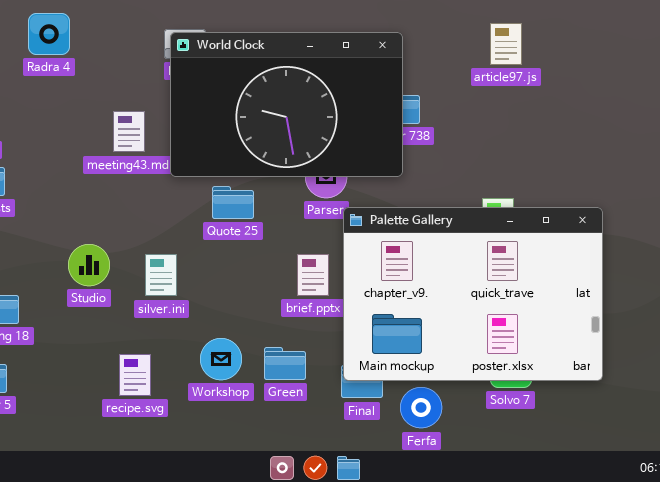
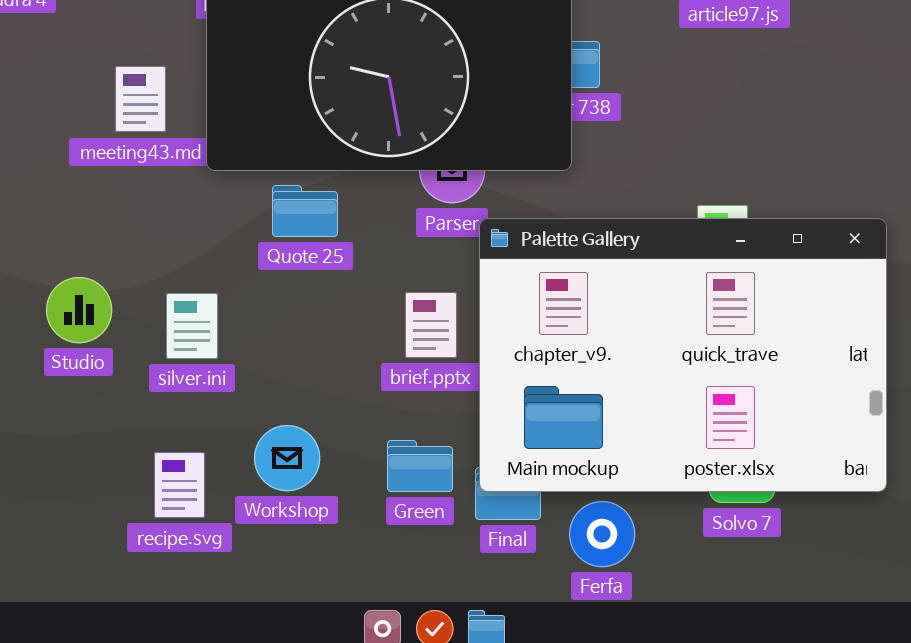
Green: [264,347,306,380] -> [387,440,453,492], moved
recipe.svg: [119,354,151,396] -> [154,452,205,518], moved

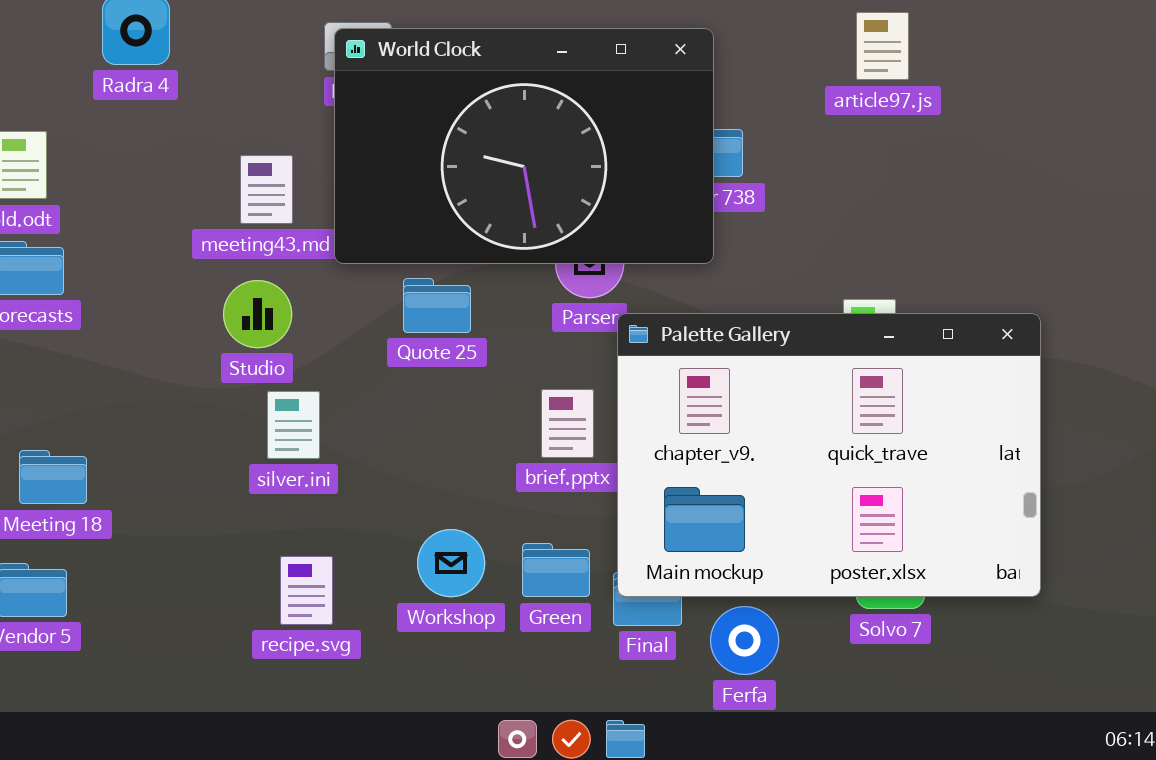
Studio: [46,277,112,343] -> [223,280,292,348], moved
silver.ini: [166,293,218,359] -> [267,391,320,459], moved
Workshop: [254,425,320,491] -> [417,529,485,597], moved

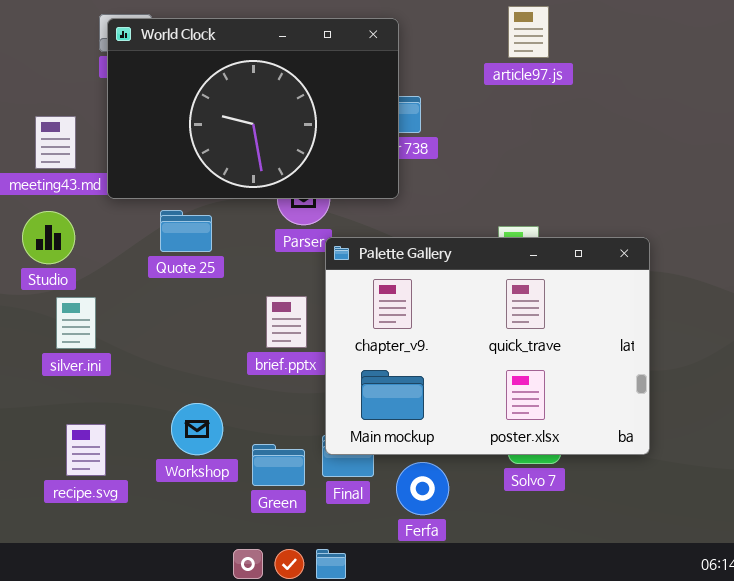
Green: [522,543,590,597] -> [252,444,305,486], moved

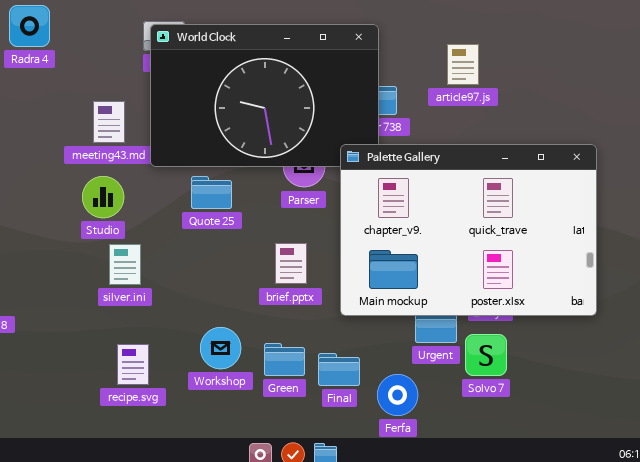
article97.js: [508,6,549,58] -> [447,44,479,85], moved
Palette Gallery: [325,237,650,455] -> [340,144,597,316], moved
Green: [252,444,305,486] -> [264,343,305,376], moved

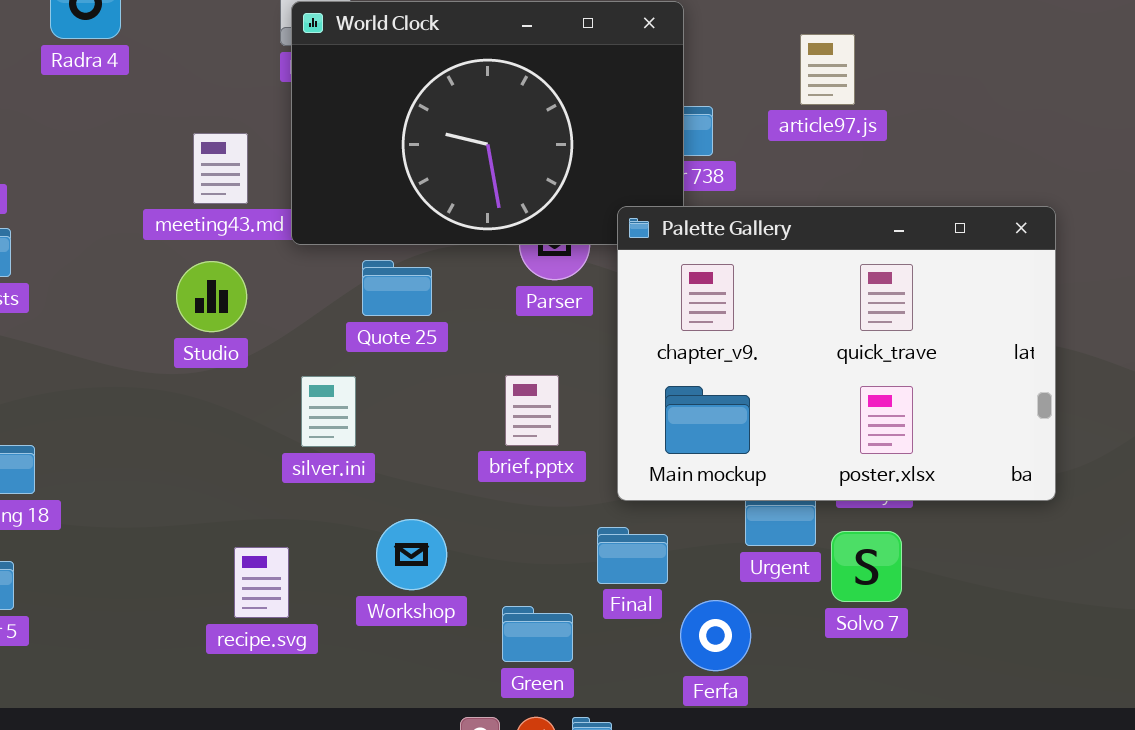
silver.ini: [109,244,141,285] -> [301,376,356,447], moved
Green: [264,343,305,376] -> [502,606,573,662], moved
Final: [318,353,360,386] -> [597,527,668,584], moved

